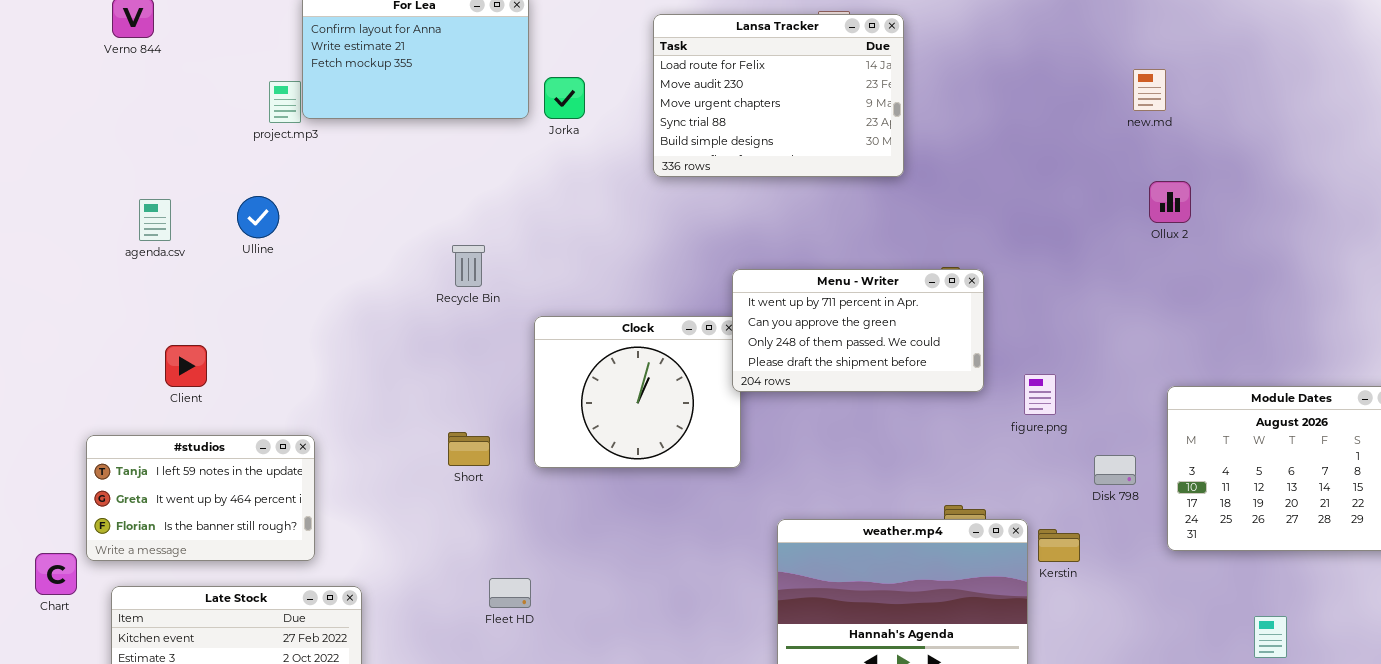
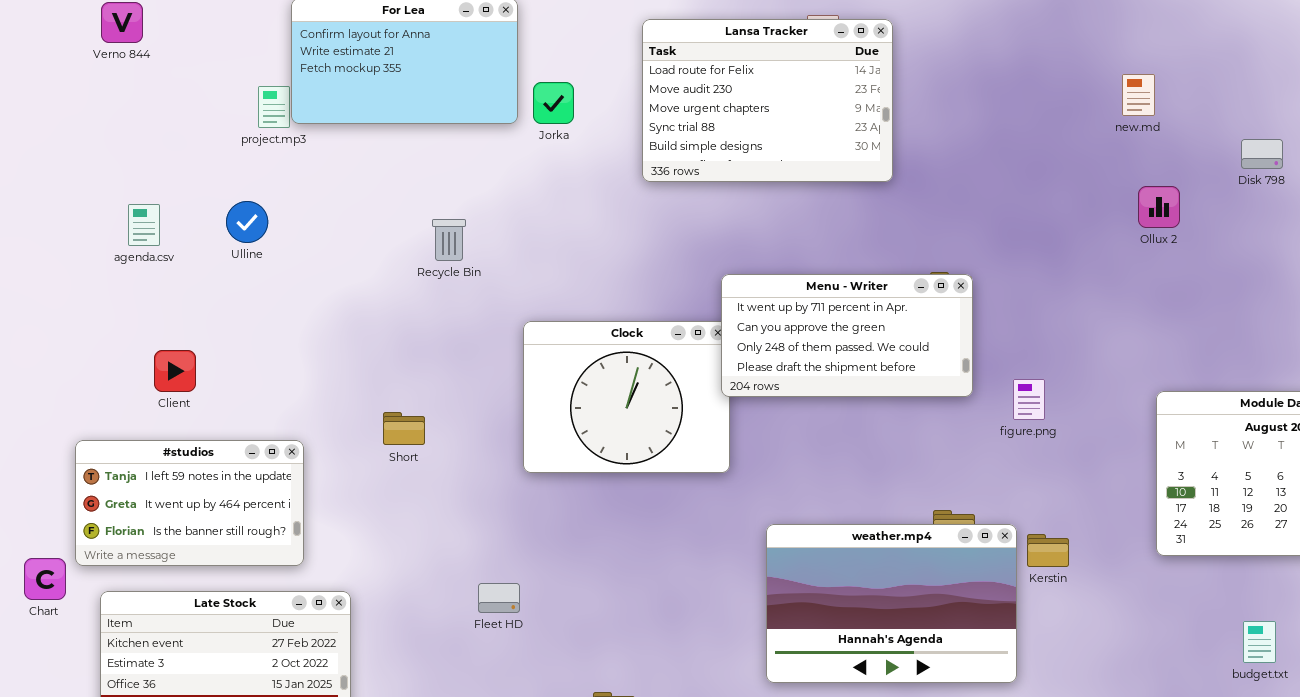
Recycle Bin: [452,245,485,287] -> [432,219,466,261], moved
Short: [448,432,490,466] -> [383,412,425,445], moved
Disk 798: [1094,455,1136,485] -> [1241,139,1283,169], moved

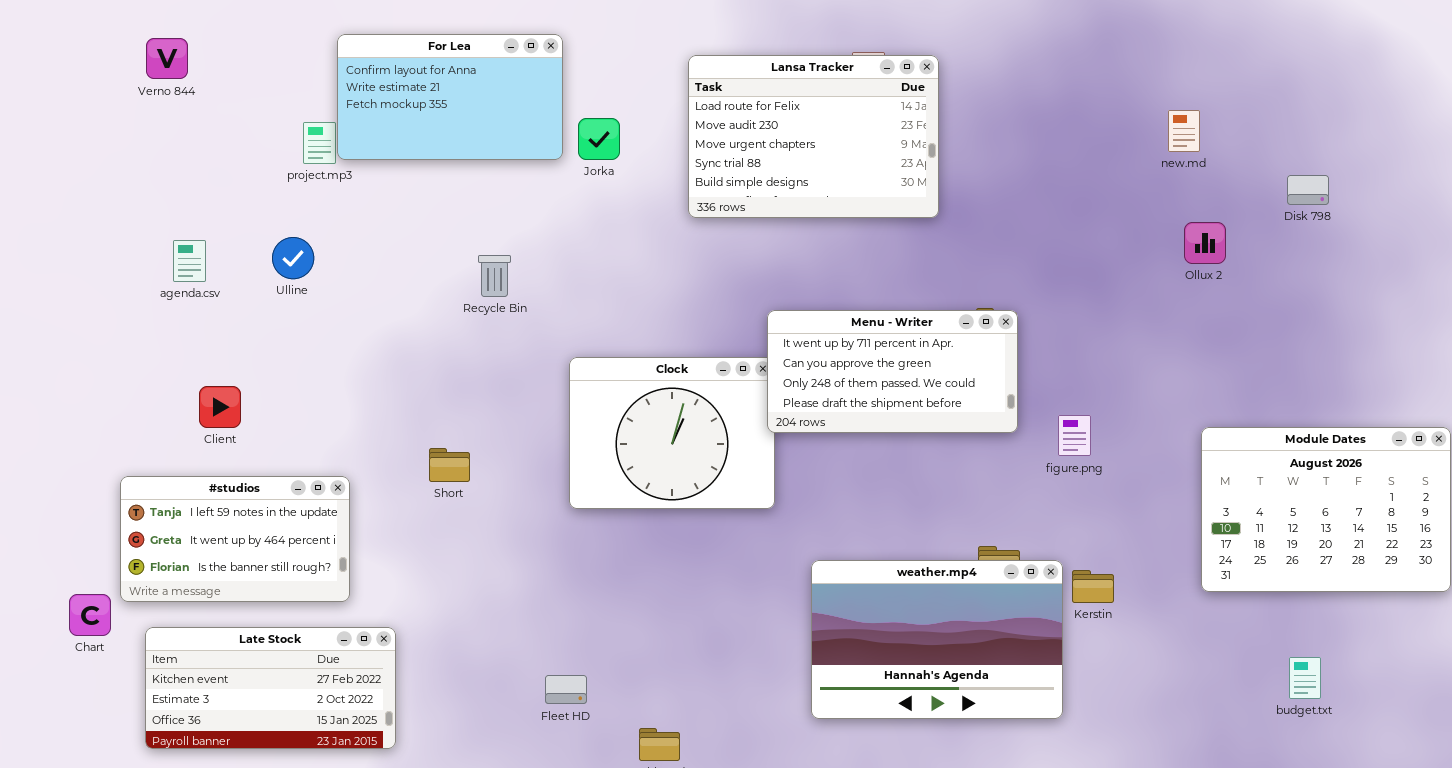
Fleet HD: [478,583,520,613] -> [545,675,587,704], moved

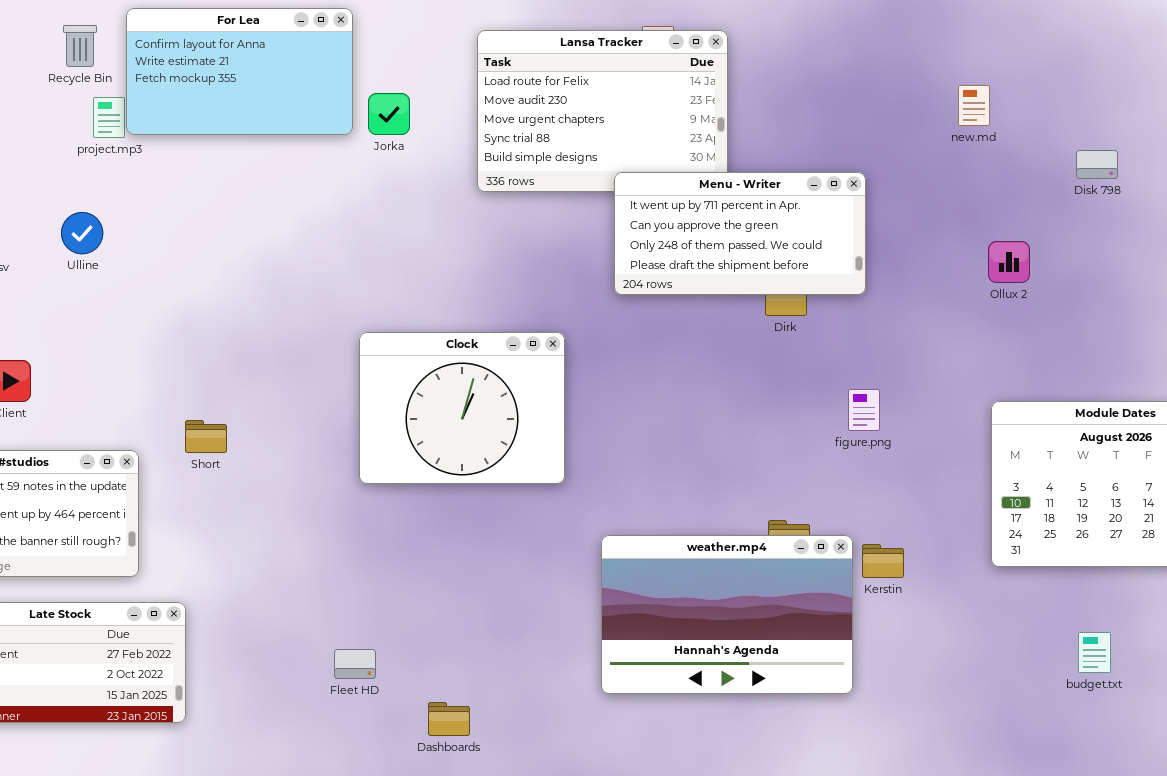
Ollux 2: [1184,222,1226,264] -> [988,241,1030,283], moved
Recycle Bin: [478,255,511,297] -> [63,25,97,67], moved
Menu - Writer: [767,310,1018,433] -> [614,172,866,295], moved
Short: [429,448,470,482] -> [185,420,227,453], moved

